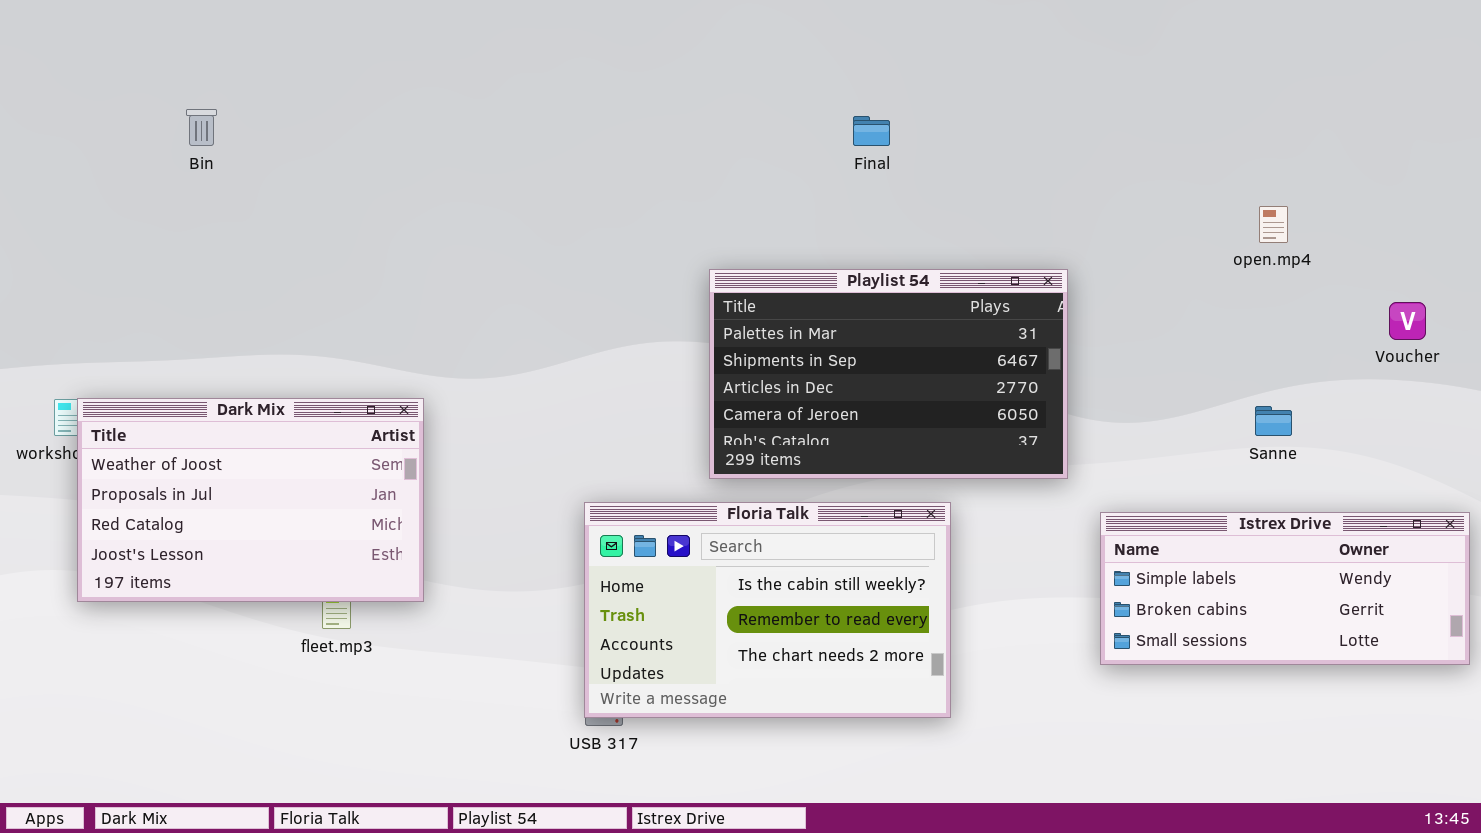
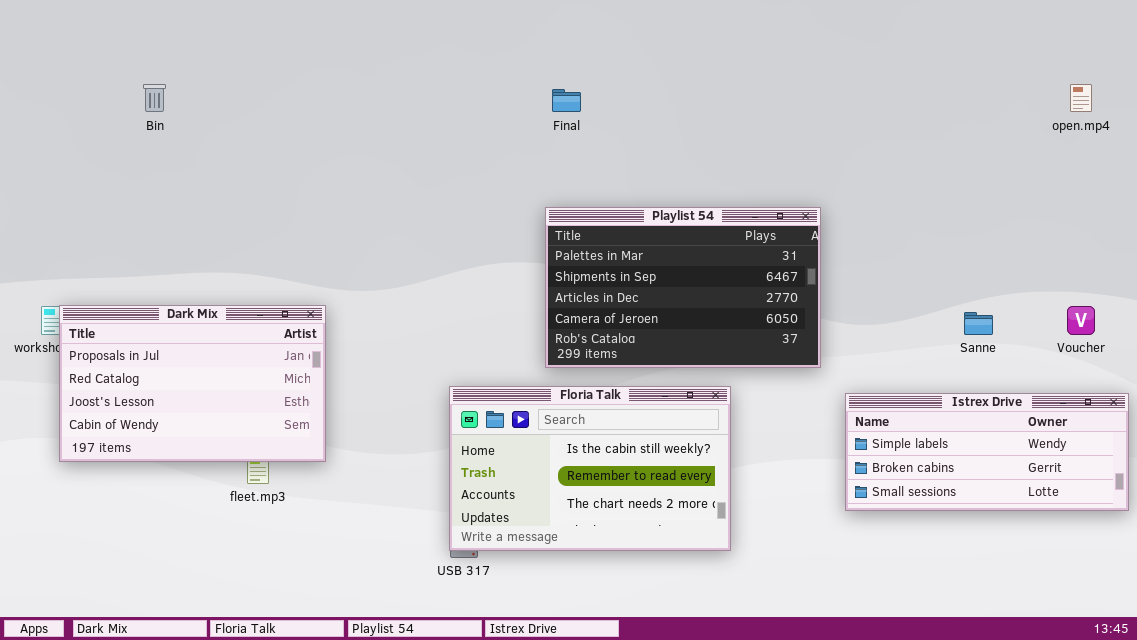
Final: [853,116,890,146] -> [552,89,581,112], moved
open.mp4: [1259,206,1288,243] -> [1070,84,1092,112], moved
Voucher: [1389,302,1426,340] -> [1067,306,1095,335], moved
Dark Mix: [77,398,424,602] -> [59,305,326,462], scrolled down 1 row

